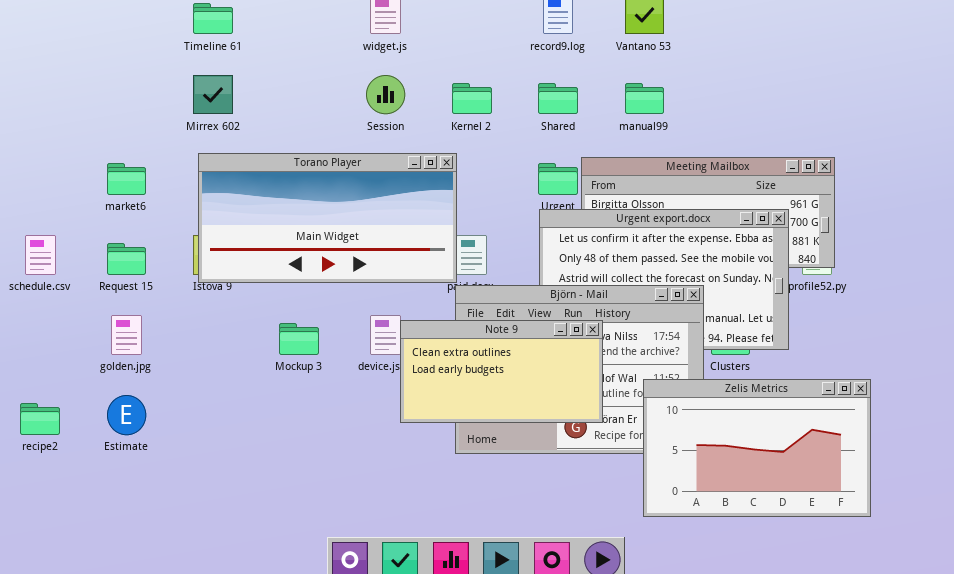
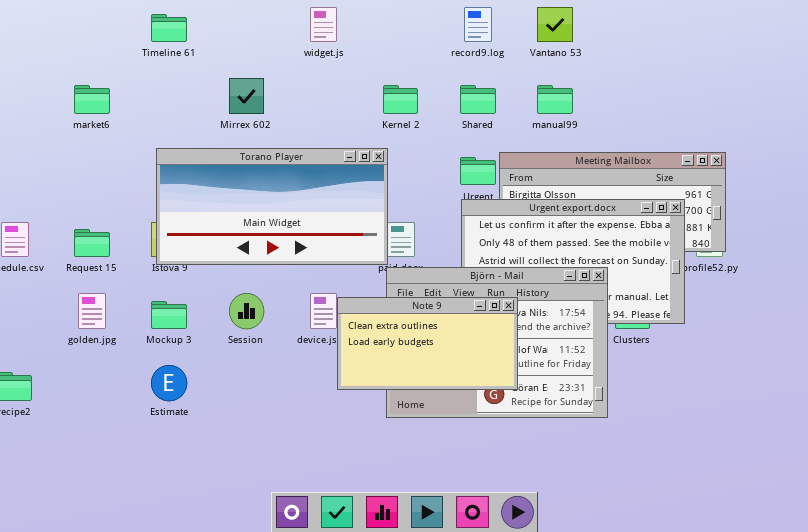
Mirrex 602: [193,75,233,114] -> [229,78,264,114], moved
Session: [366,75,405,114] -> [229,293,264,329], moved
market6: [107,163,146,195] -> [74,85,110,114], moved
Mockup 3: [279,323,319,355] -> [151,301,187,329], moved
Zelis Metrics: [643,379,871,517] -> none, closed
Estimate: [107,395,146,435] -> [151,365,187,401], moved

